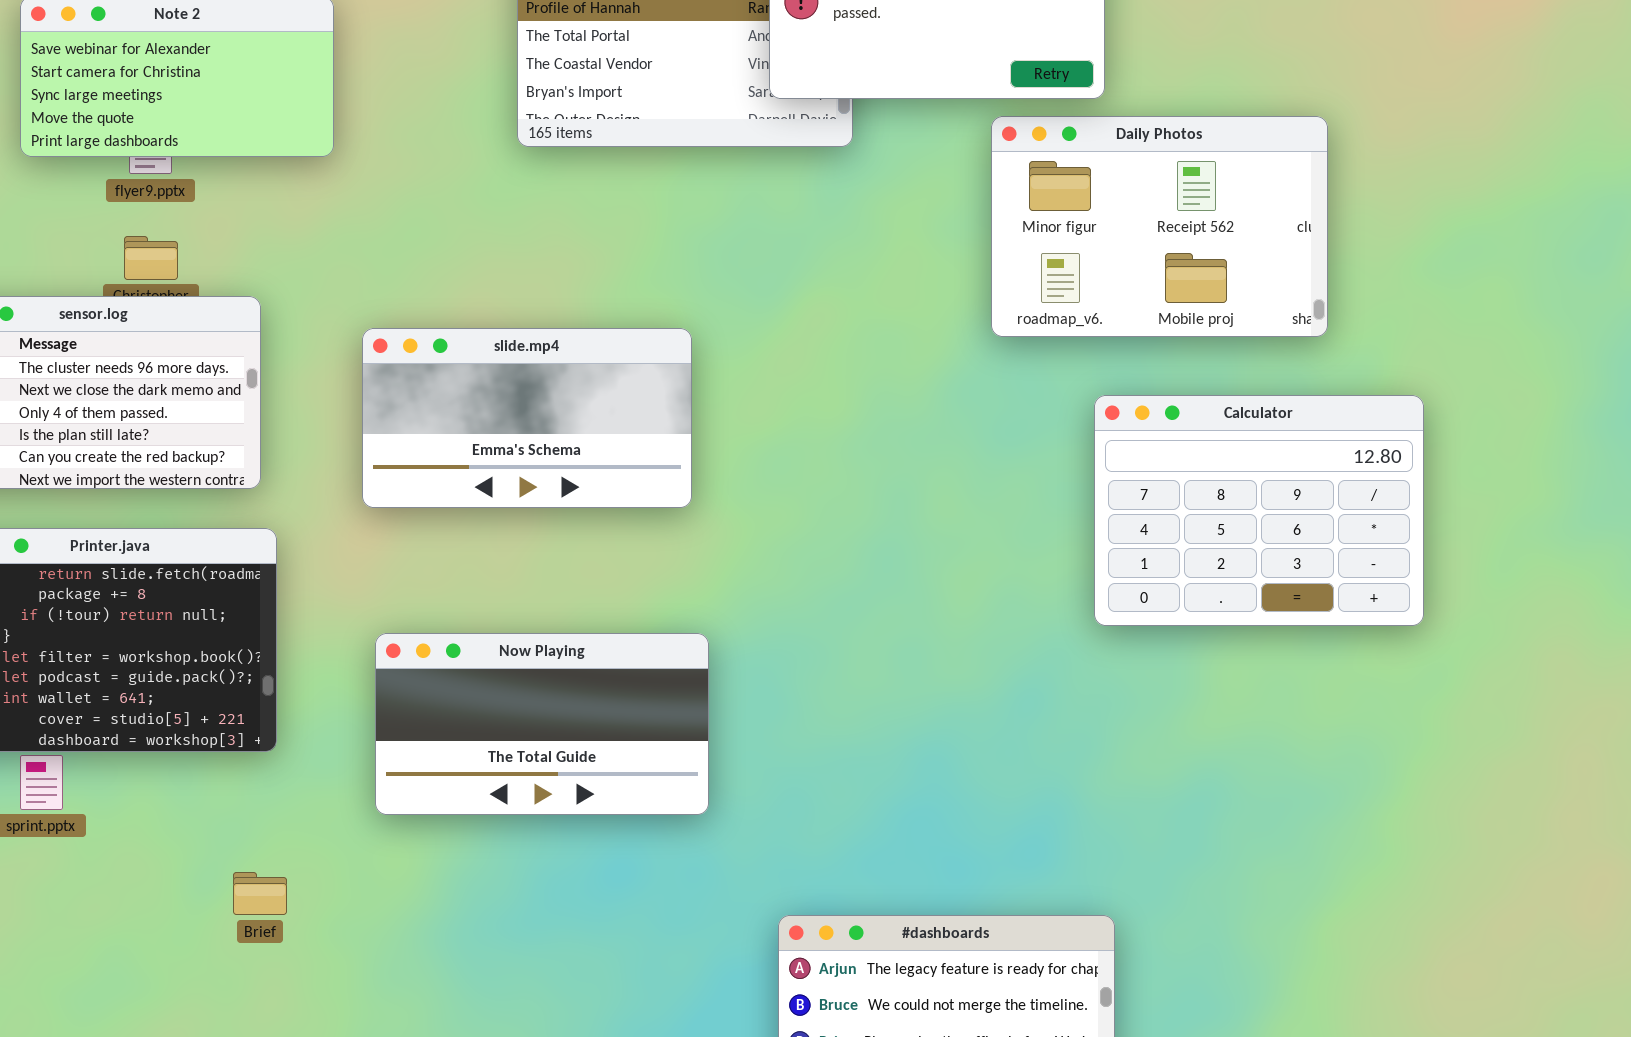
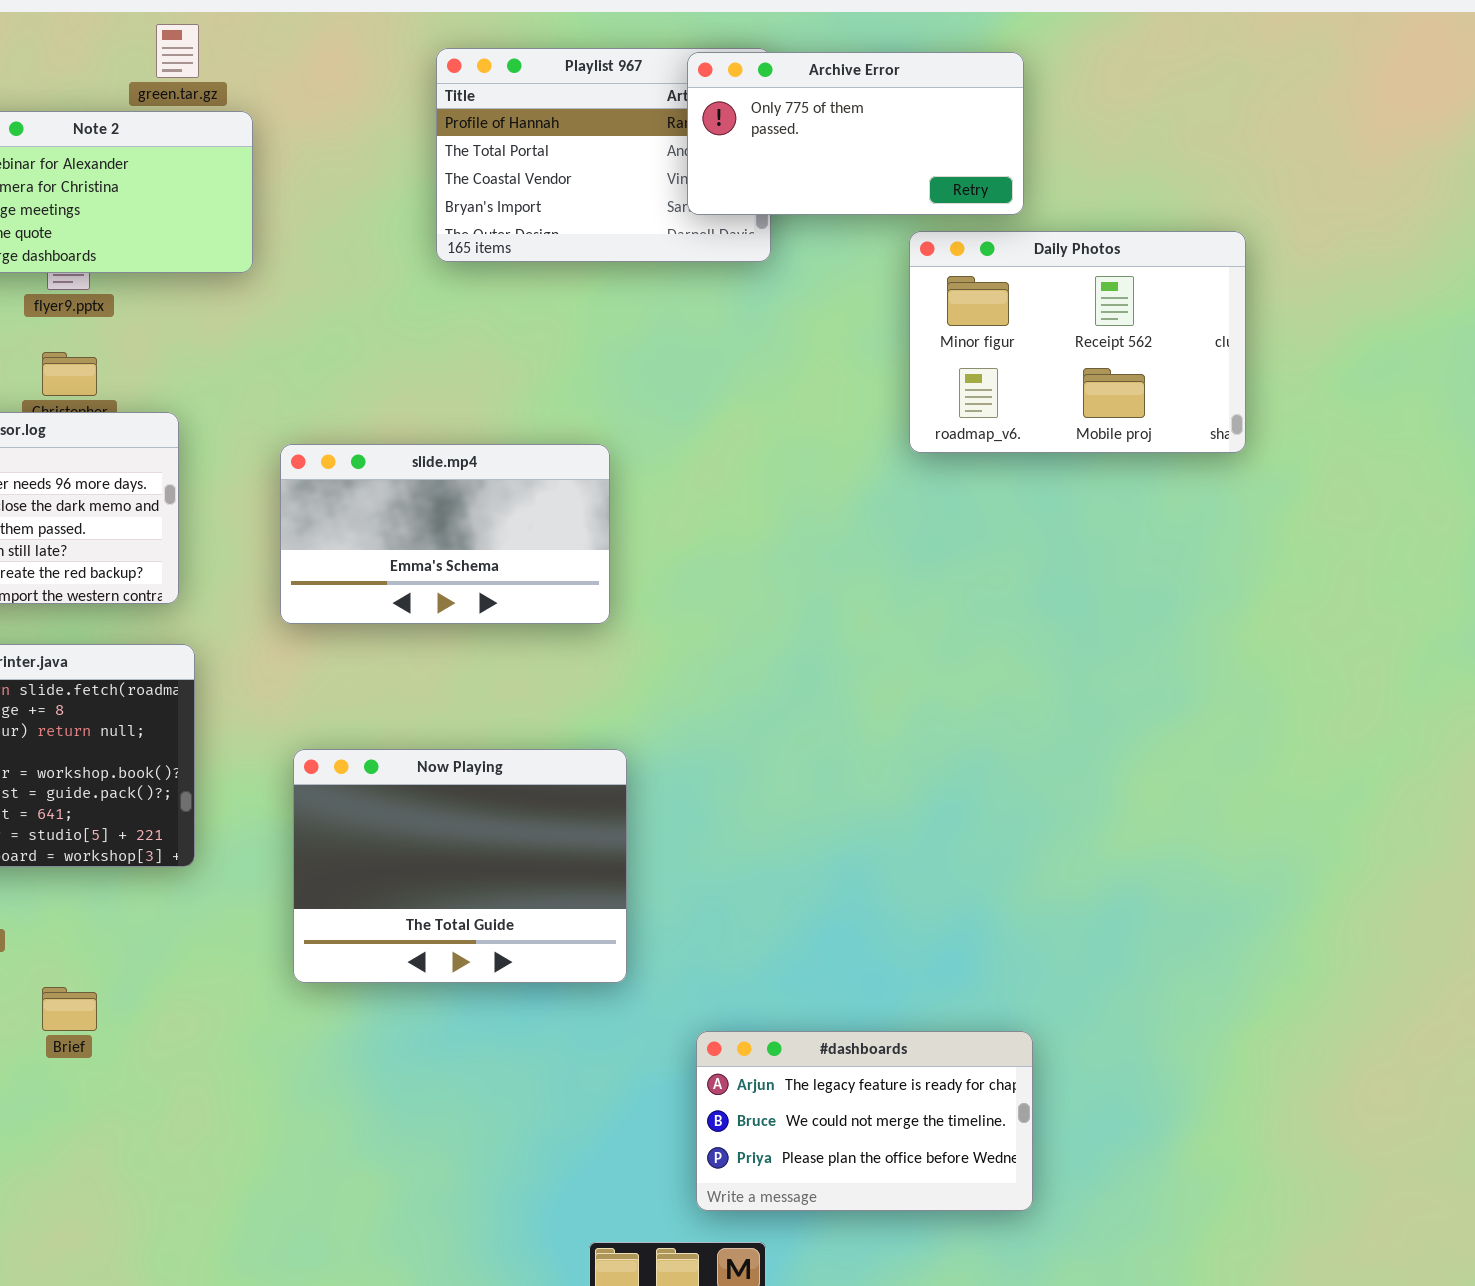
Calculator: [1094,395,1424,626] -> none, closed
Now Playing: [375,633,709,815] -> [293,749,627,983], resized
Brief: [233,872,287,915] -> [42,987,97,1031], moved

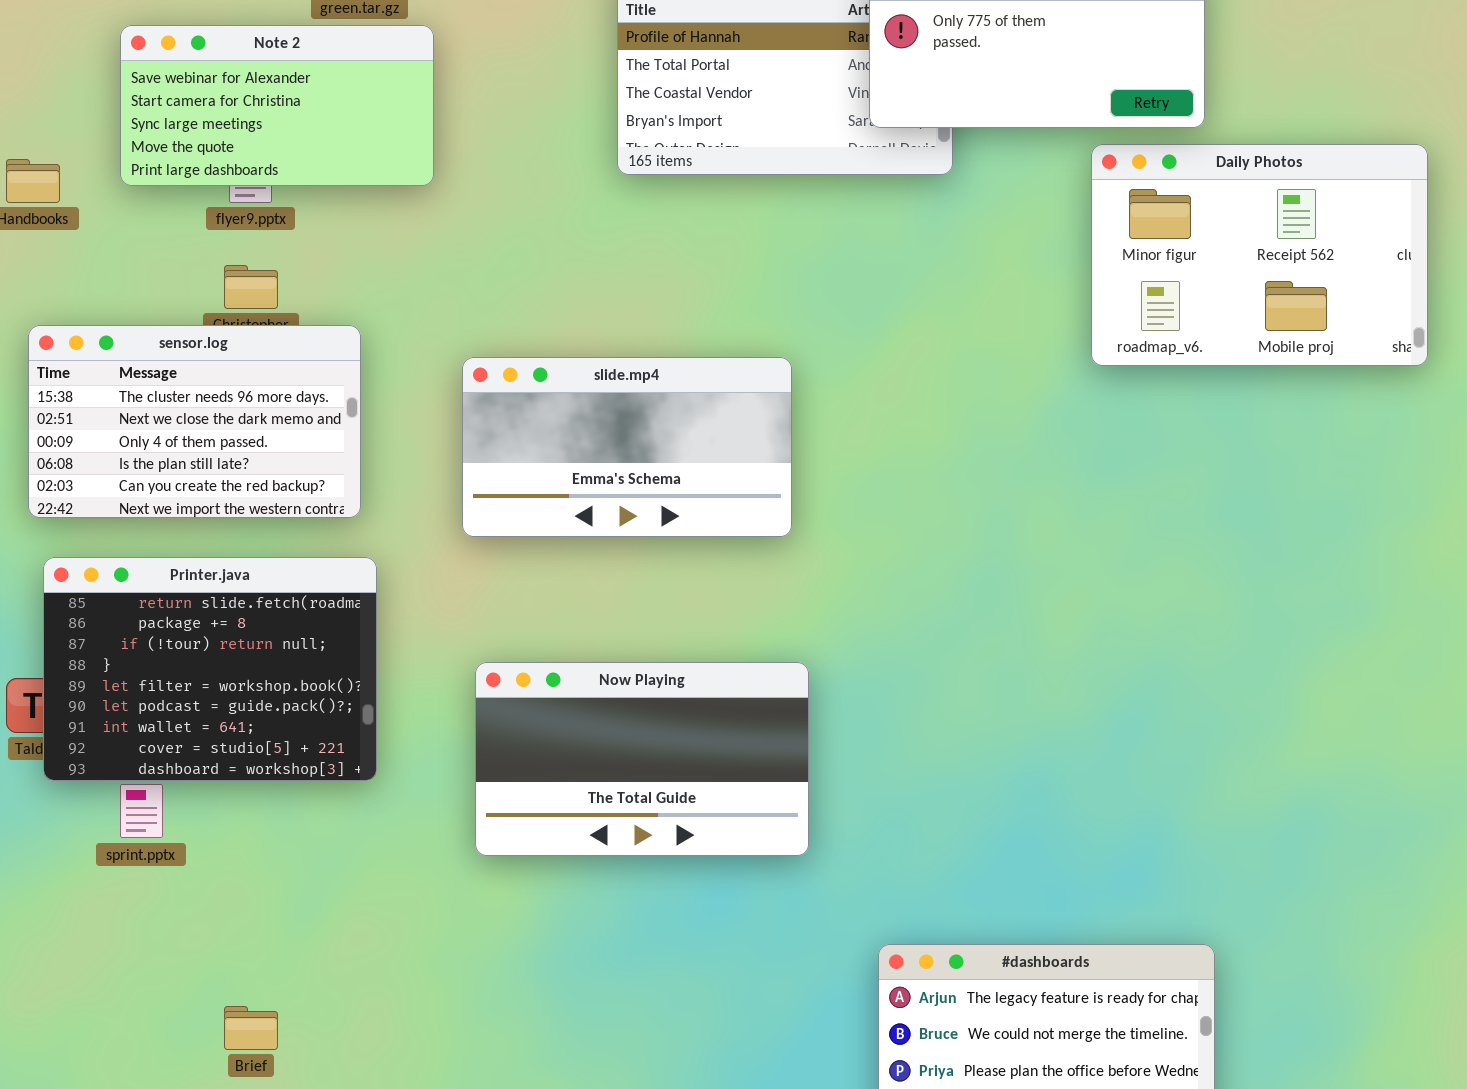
Now Playing: [293,749,627,983] -> [475,662,809,856], resized
Brief: [42,987,97,1031] -> [224,1006,278,1050], moved

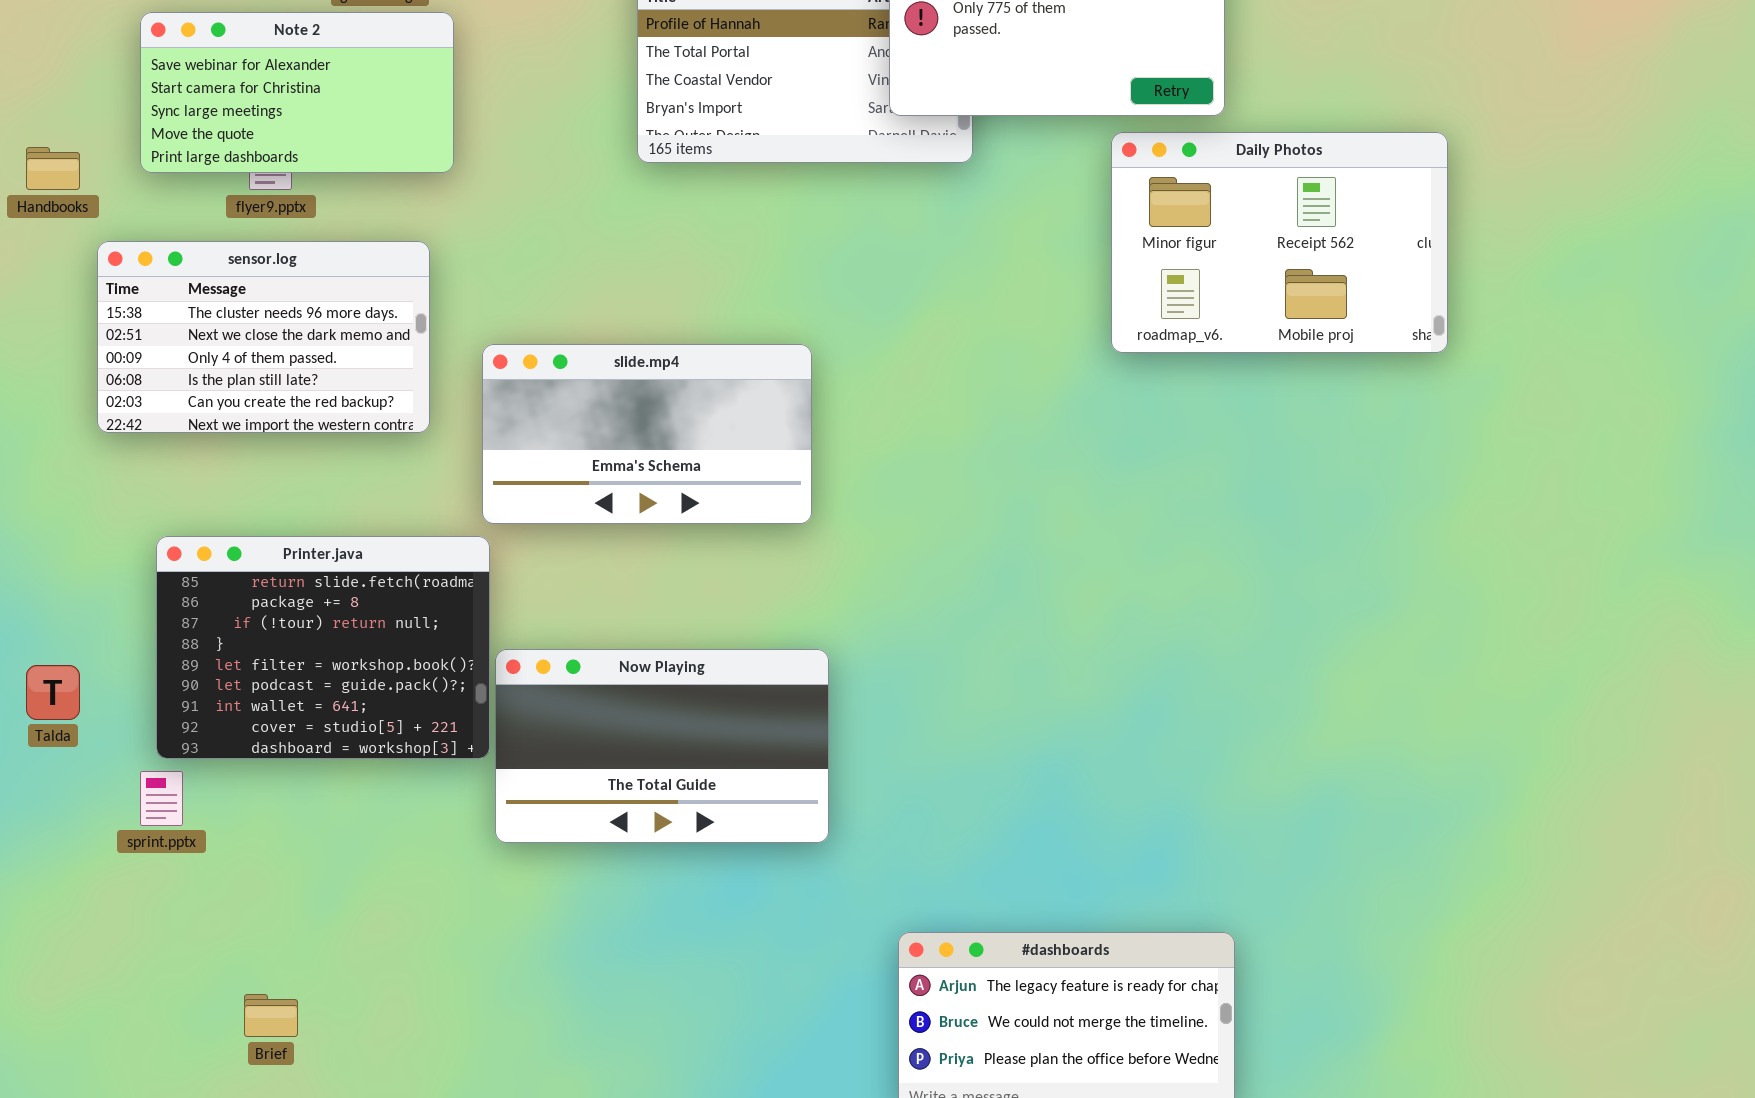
sensor.log: [28,325,361,518] -> [97,241,430,433], moved
Printer.java: [43,557,377,781] -> [156,536,490,759], moved

